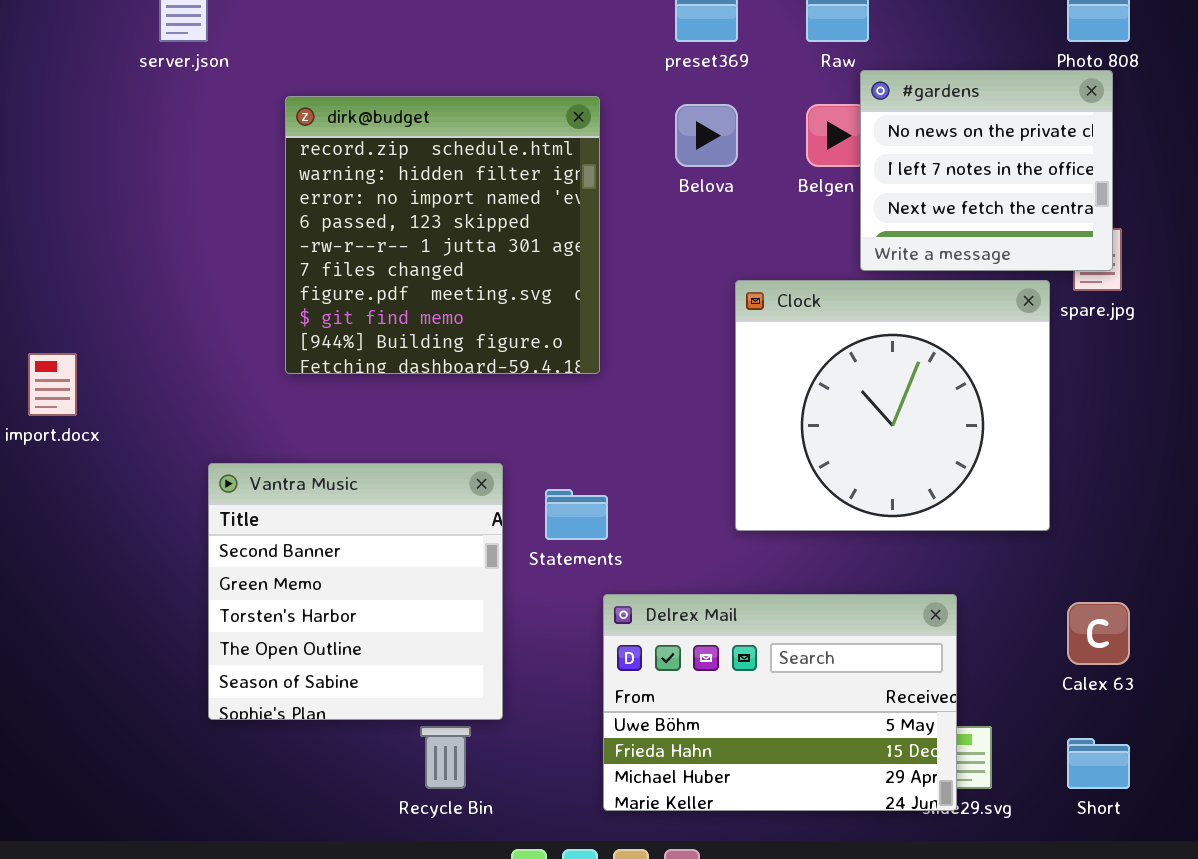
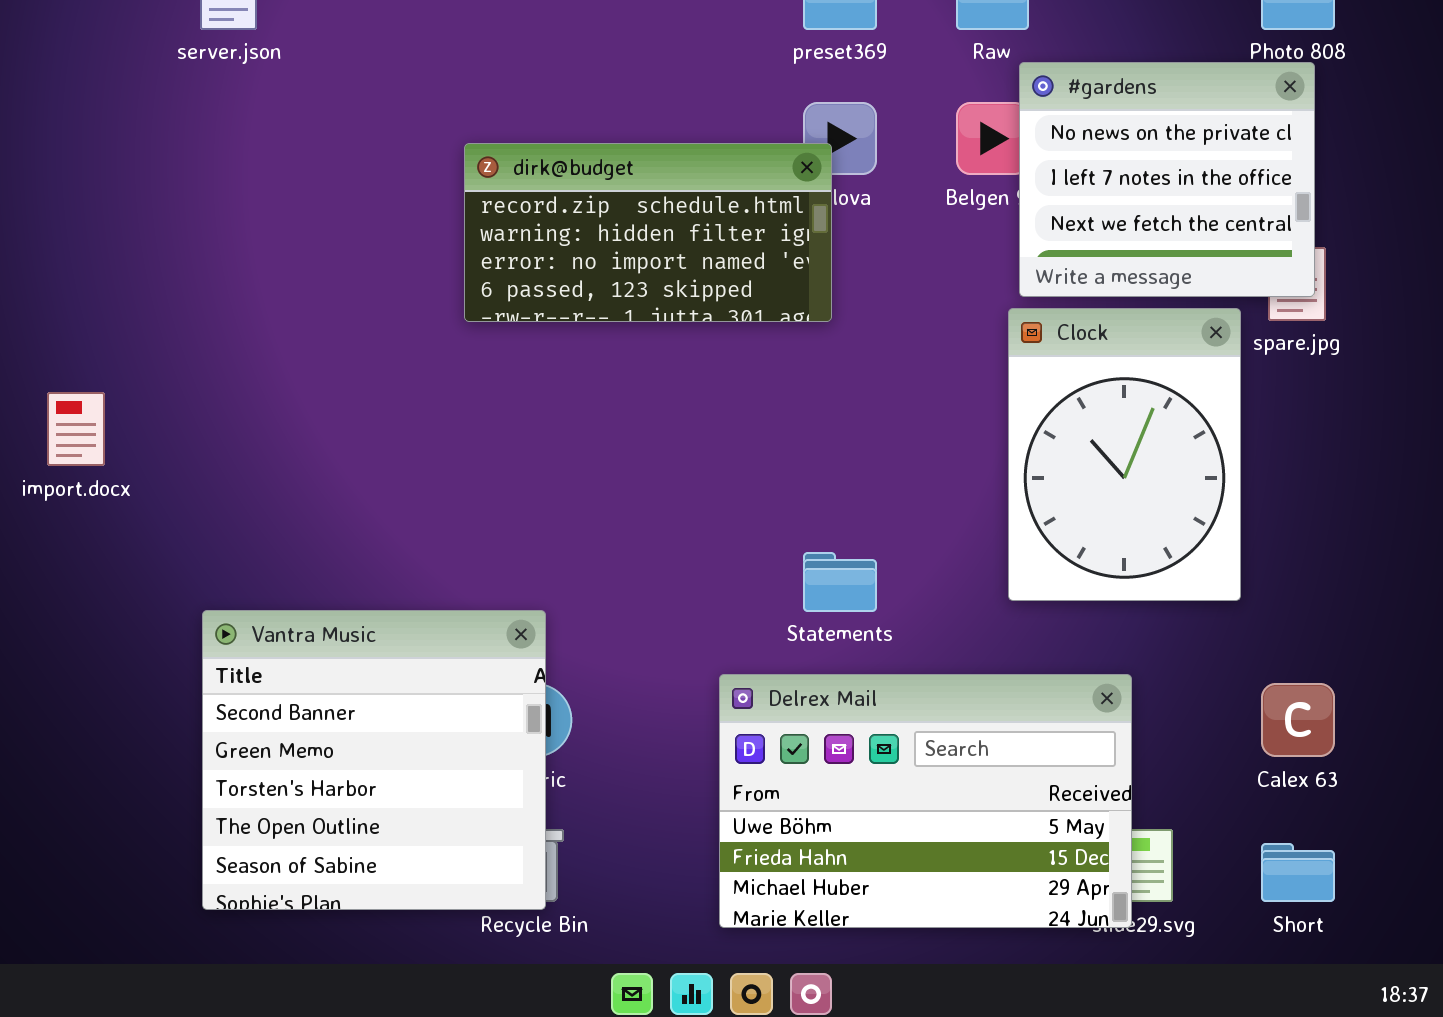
dirk@budget: [285,96,600,374] -> [464,143,832,322], moved, resized
Clock: [735,280,1050,531] -> [1008,308,1241,601], resized
Vantra Music: [208,463,503,720] -> [202,610,546,910], moved
Statements: [545,489,608,540] -> [803,552,877,612], moved

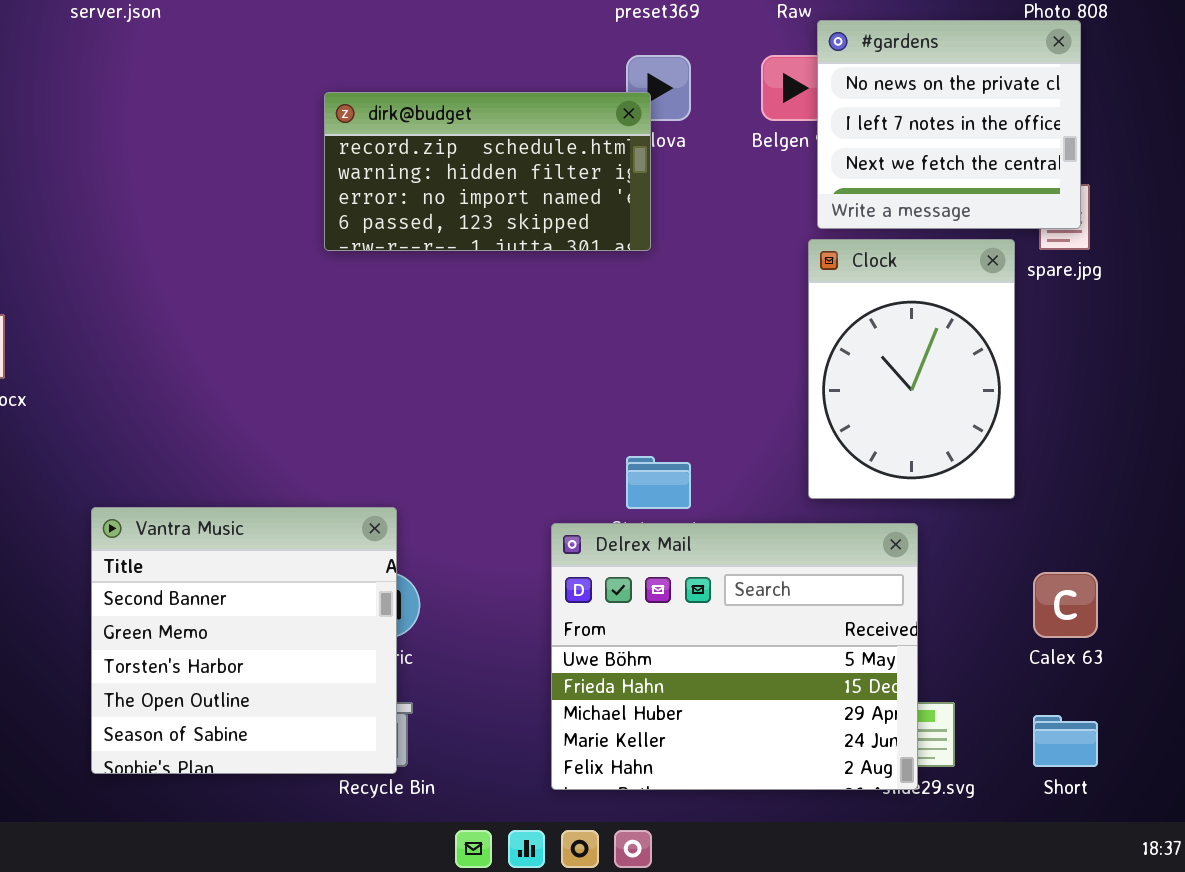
Delrex Mail: [719,674,1132,928] -> [551,523,918,790], resized

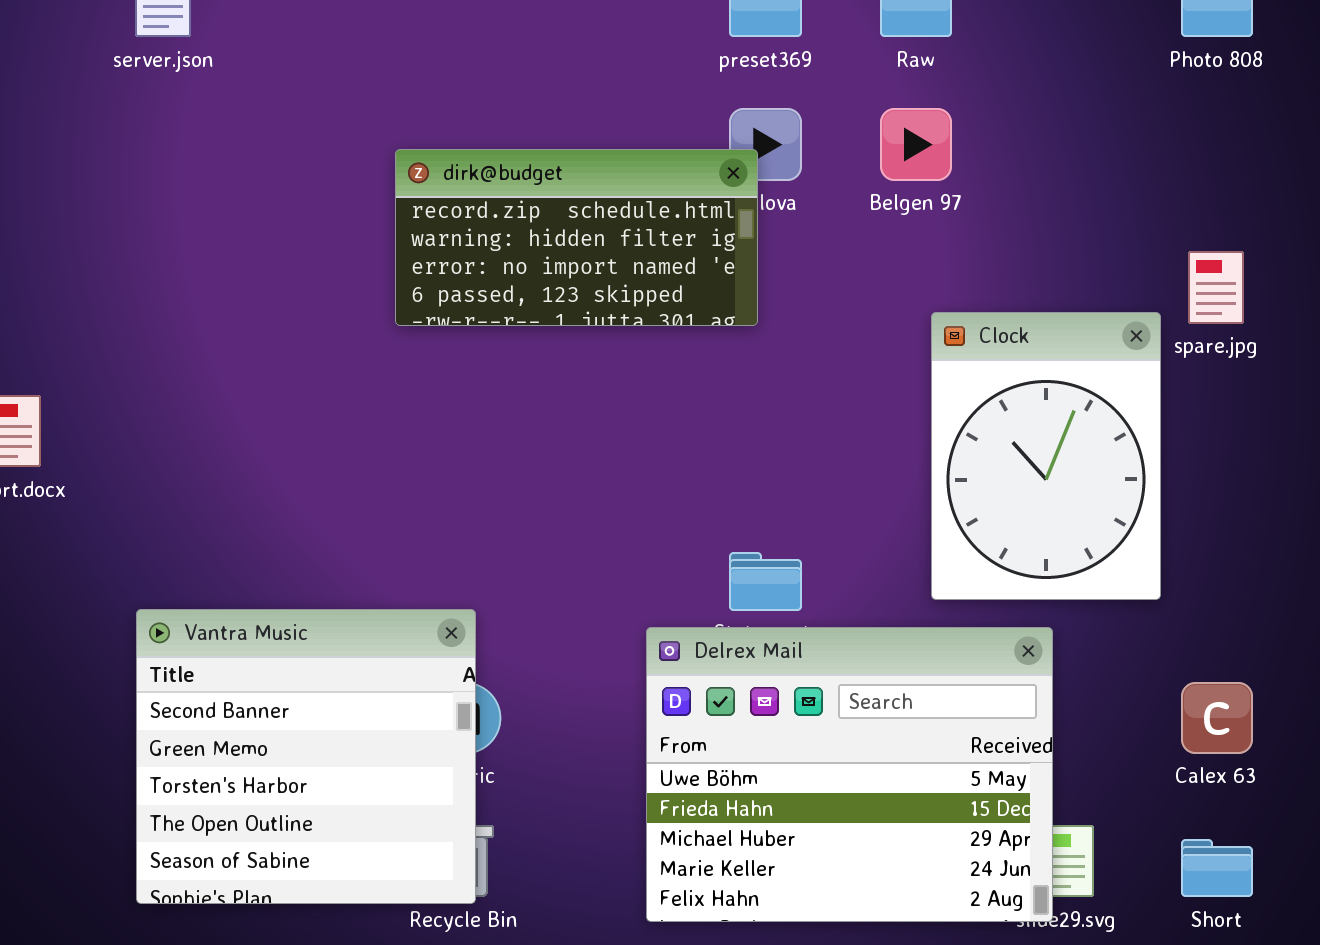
#gardens: [817,20,1081,229] -> none, closed

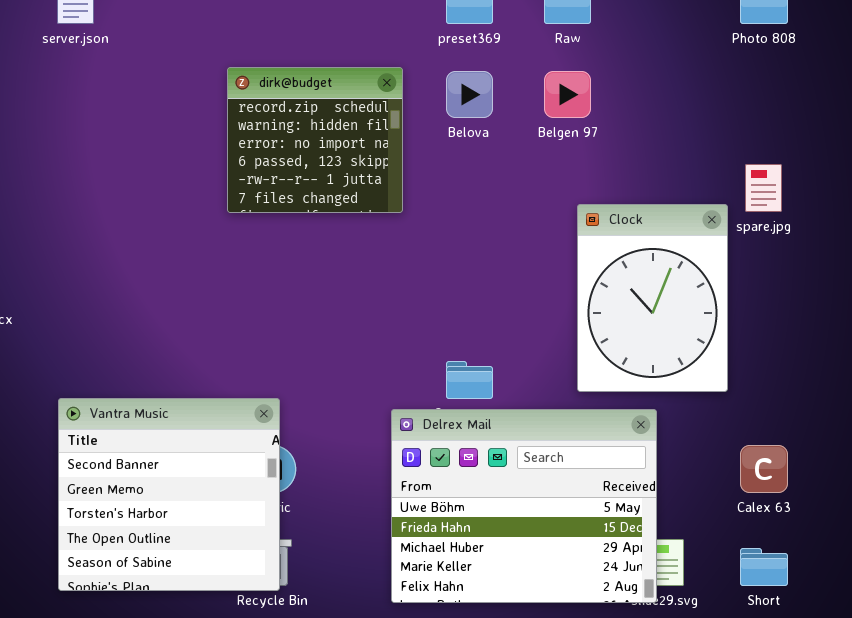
dirk@budget: [395,149,758,326] -> [227,67,403,213], resized

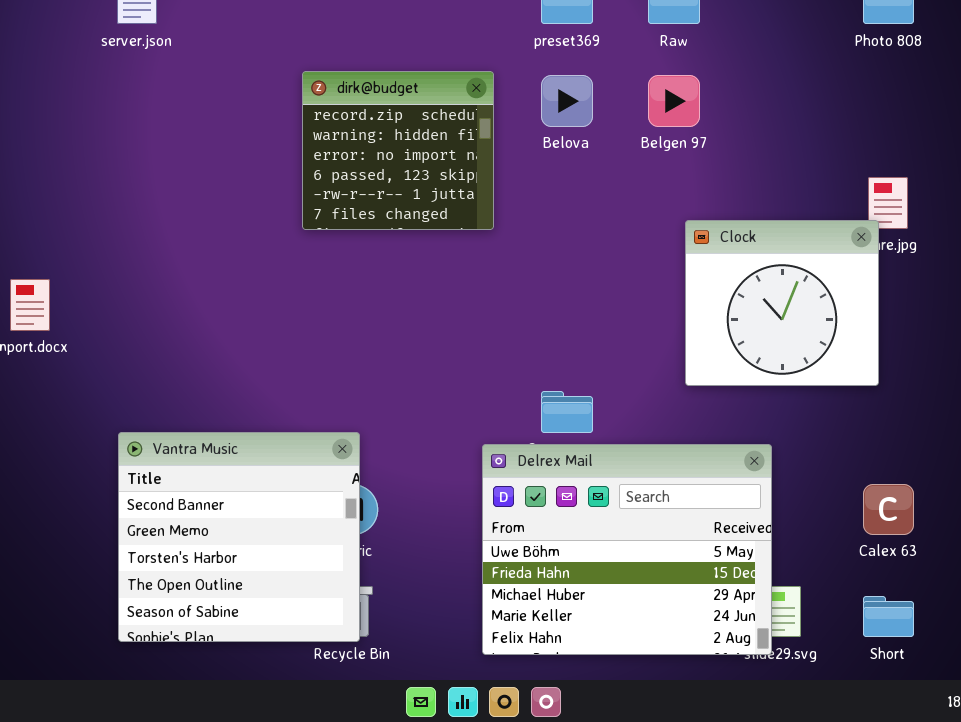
Clock: [577,204,728,392] -> [685,220,879,386], resized

